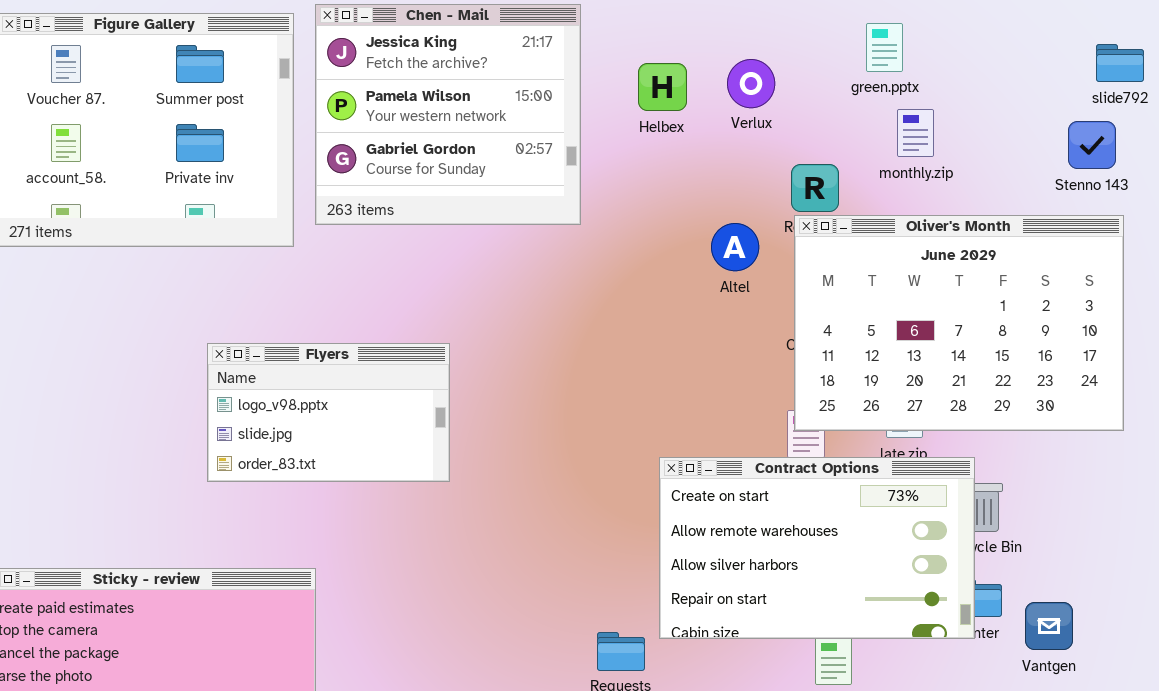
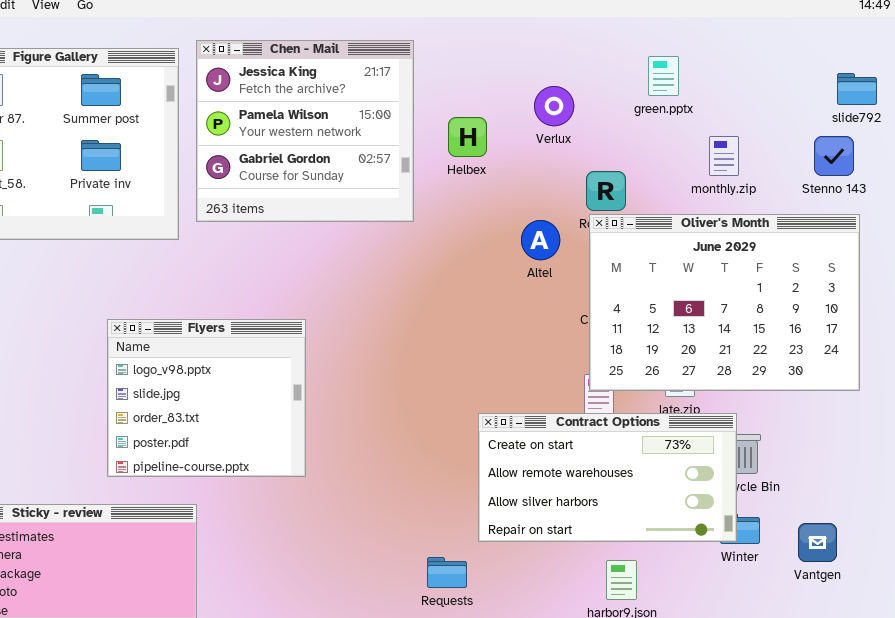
Helbex: [638,63,687,111] -> [448,117,487,157], moved
monthly.zip: [897,109,934,157] -> [709,136,739,176], moved
Flyers: [207,343,450,482] -> [107,319,306,477], resized
Contract Options: [659,457,975,639] -> [478,413,737,542], resized
Vantgen: [1025,602,1073,650] -> [798,523,837,562], moved

